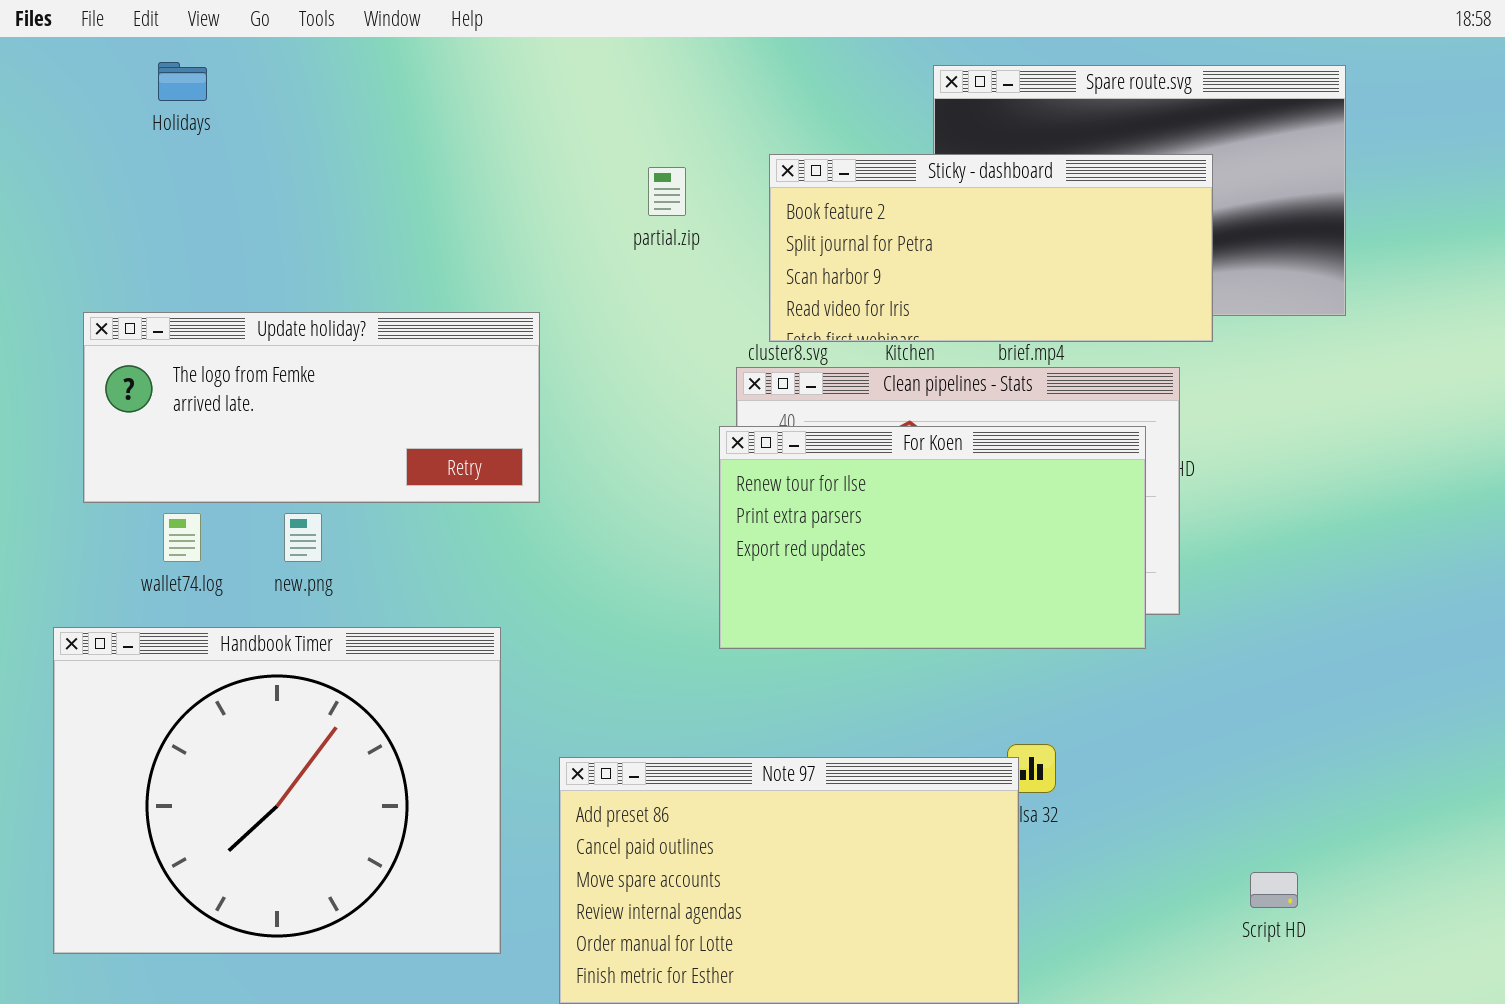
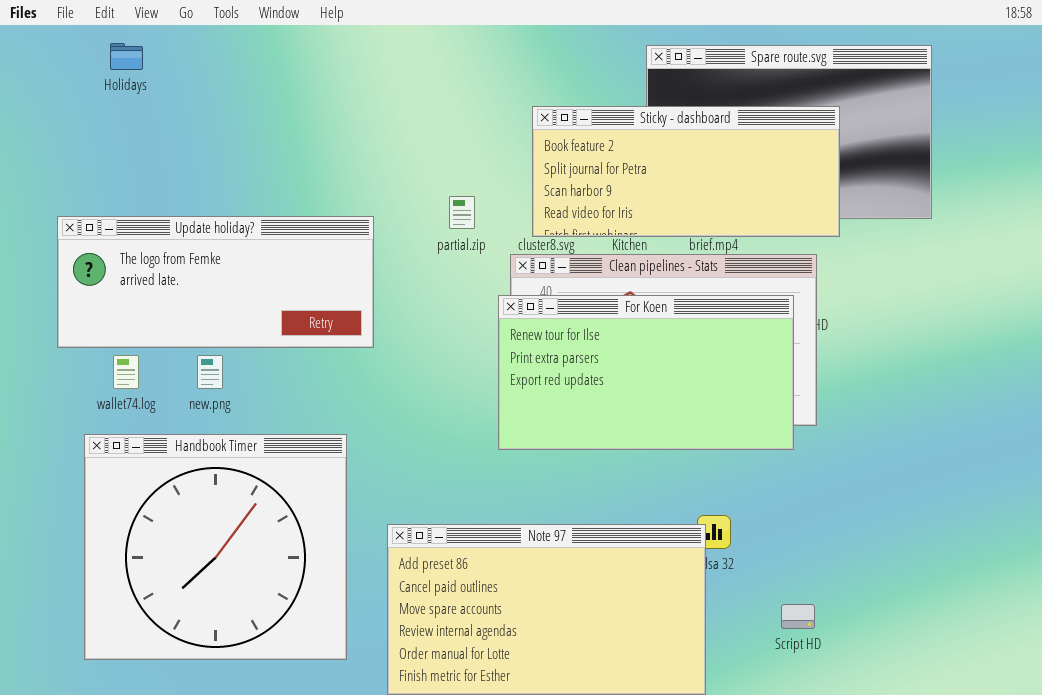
partial.zip: [648,167,686,216] -> [449,196,475,229], moved
Handbook Timer: [53,627,501,954] -> [84,434,347,660], resized
Script HD: [1250,872,1298,908] -> [781,604,815,629], moved

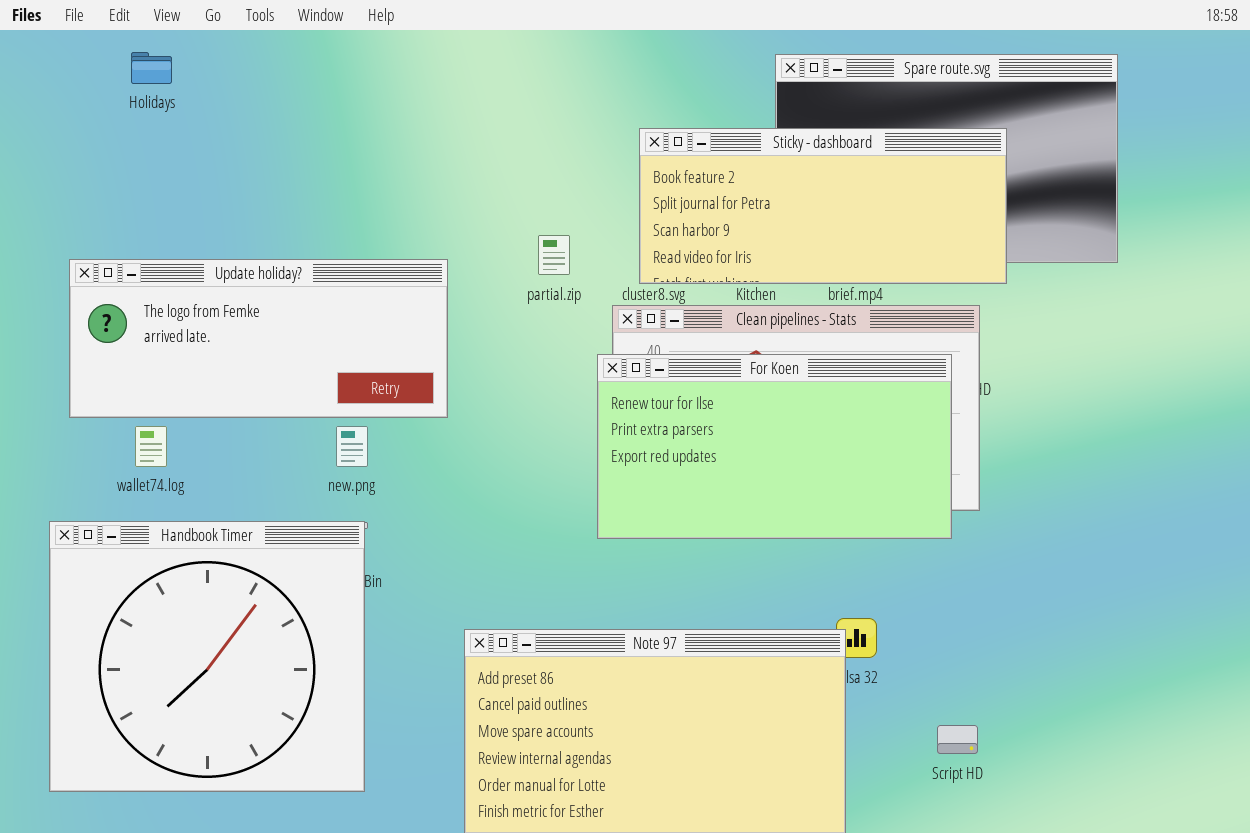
new.png: [197,355,223,389] -> [336,426,368,467], moved
Handbook Timer: [84,434,347,660] -> [49,521,365,792], moved

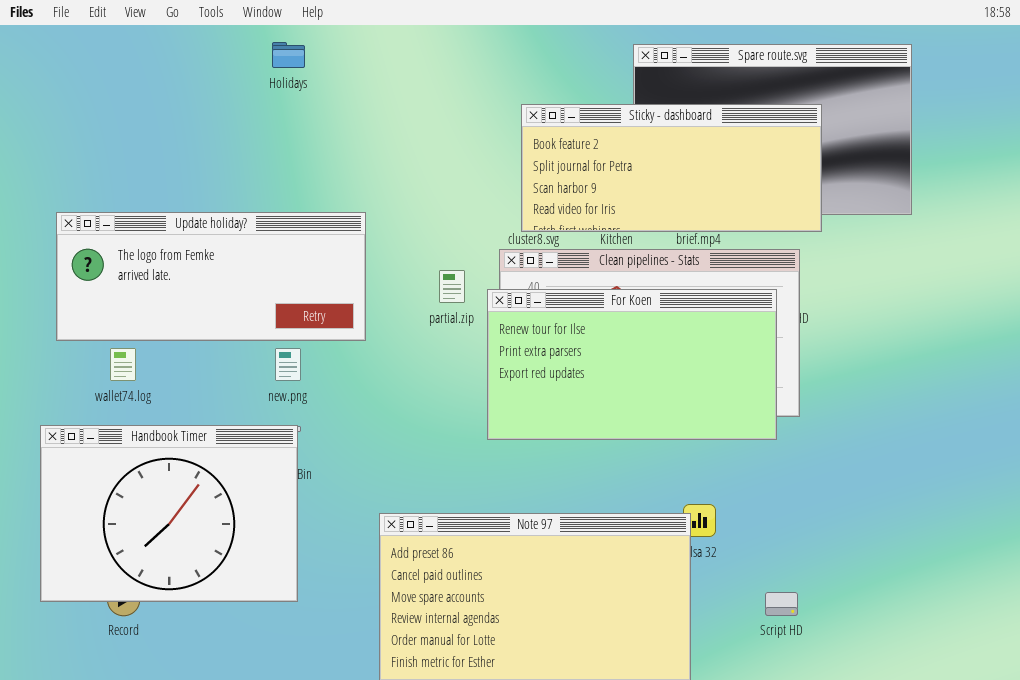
Holidays: [131,52,172,84] -> [272,42,305,68], moved
partial.zip: [538,235,570,275] -> [439,270,465,303], moved
Handbook Timer: [49,521,365,792] -> [40,425,298,602], resized

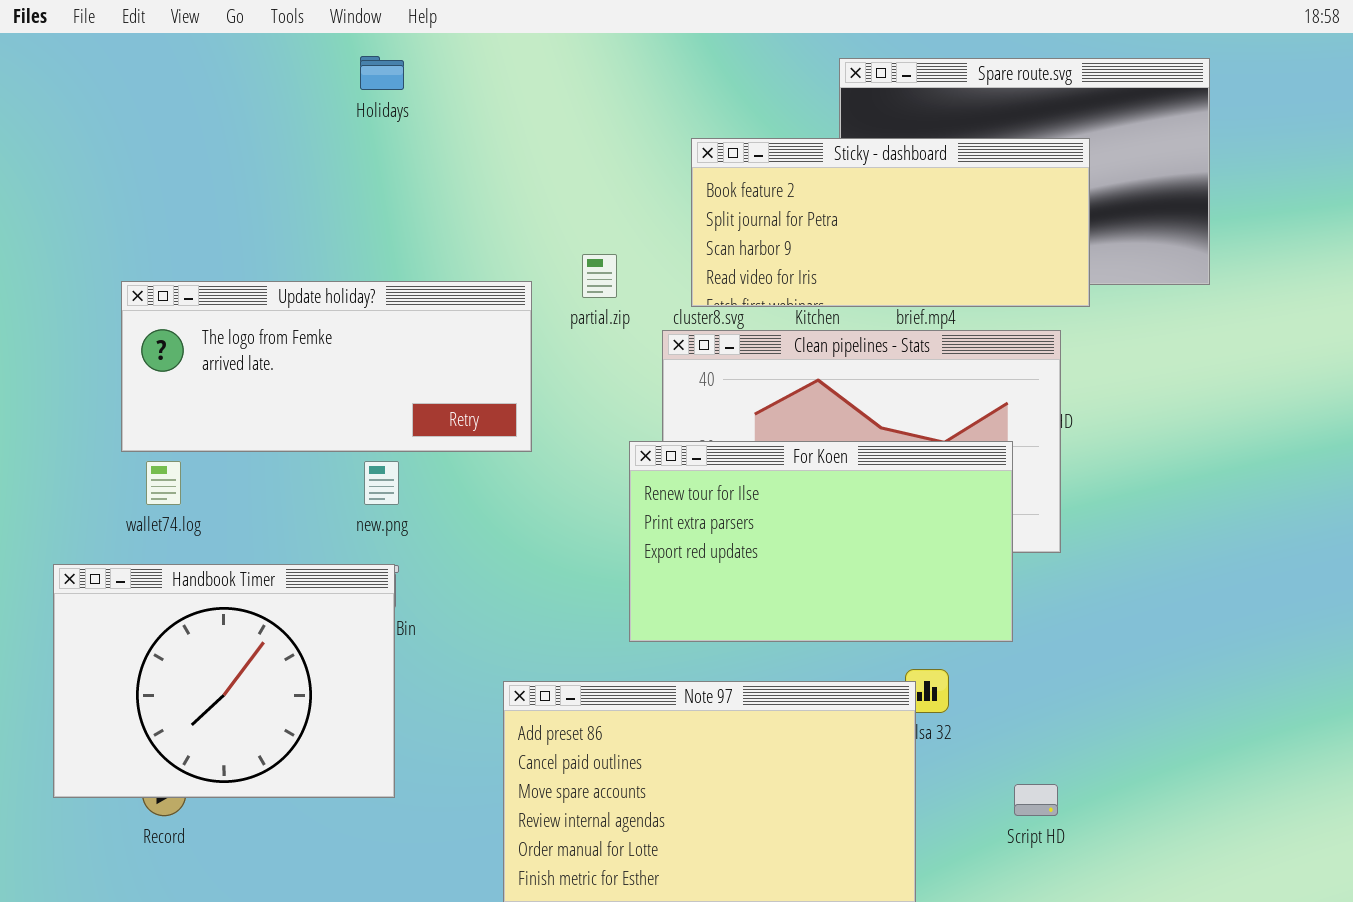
Update holiday?: [56,212,366,341] -> [121,281,532,452], moved
partial.zip: [439,270,465,303] -> [582,254,617,298], moved
For Koen: [487,289,777,440] -> [629,441,1013,642], moved

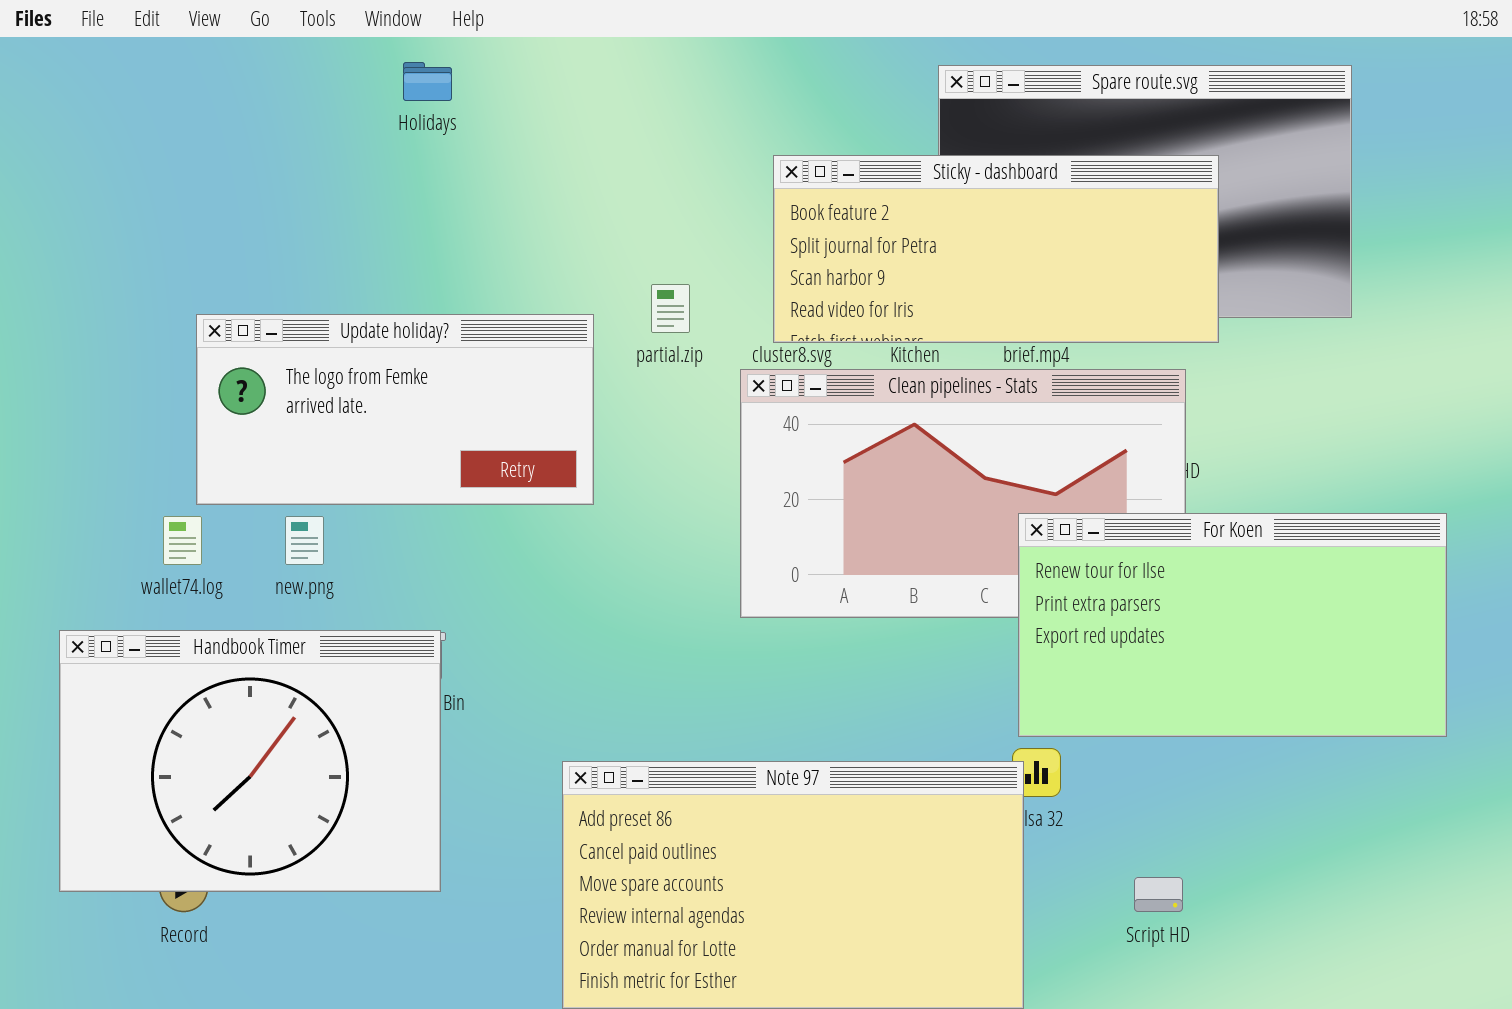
Update holiday?: [121,281,532,452] -> [196,314,594,505], resized
For Koen: [629,441,1013,642] -> [1018,513,1447,737], moved
new.png: [364,461,399,505] -> [285,516,324,565], moved

